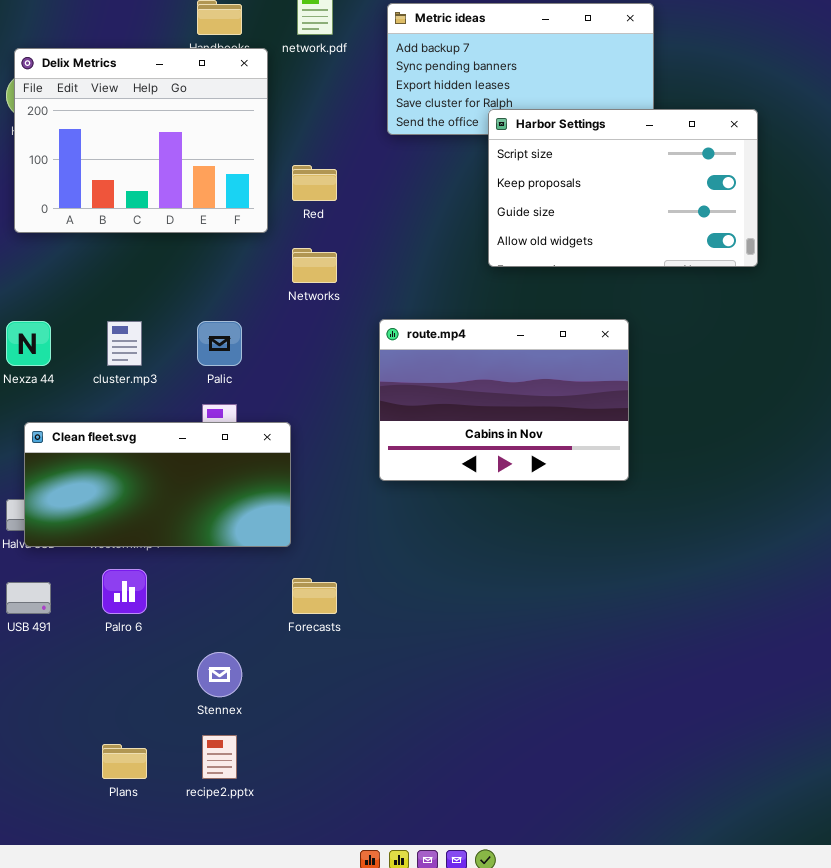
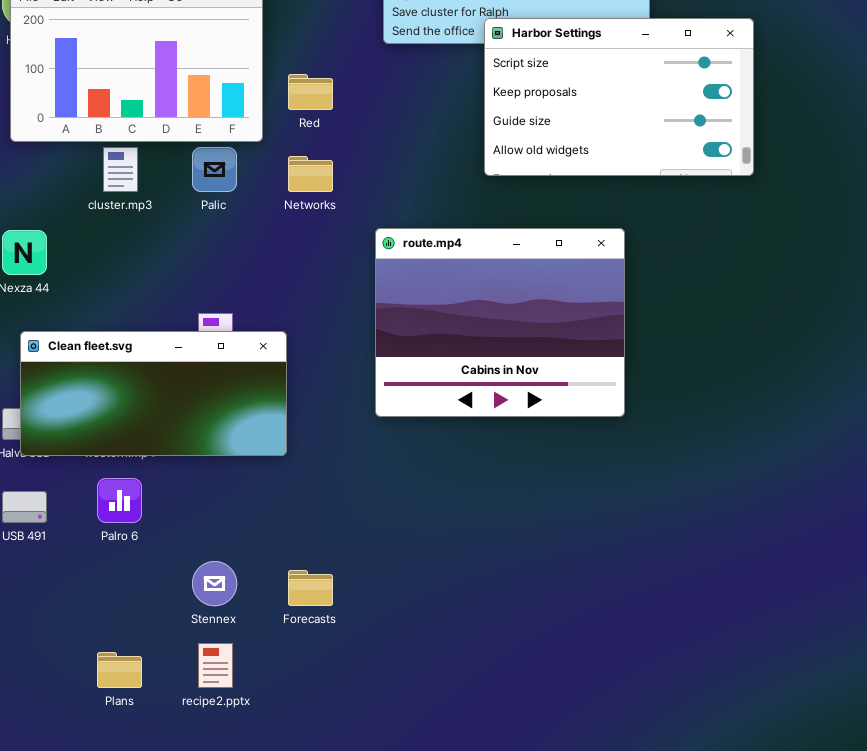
route.mp4: [379,319,629,481] -> [375,228,625,417], resized
cluster.mp3: [107,321,142,366] -> [103,147,138,192], moved
Palic: [197,321,242,366] -> [192,147,237,192], moved
Forecasts: [292,578,337,614] -> [288,570,333,606], moved

